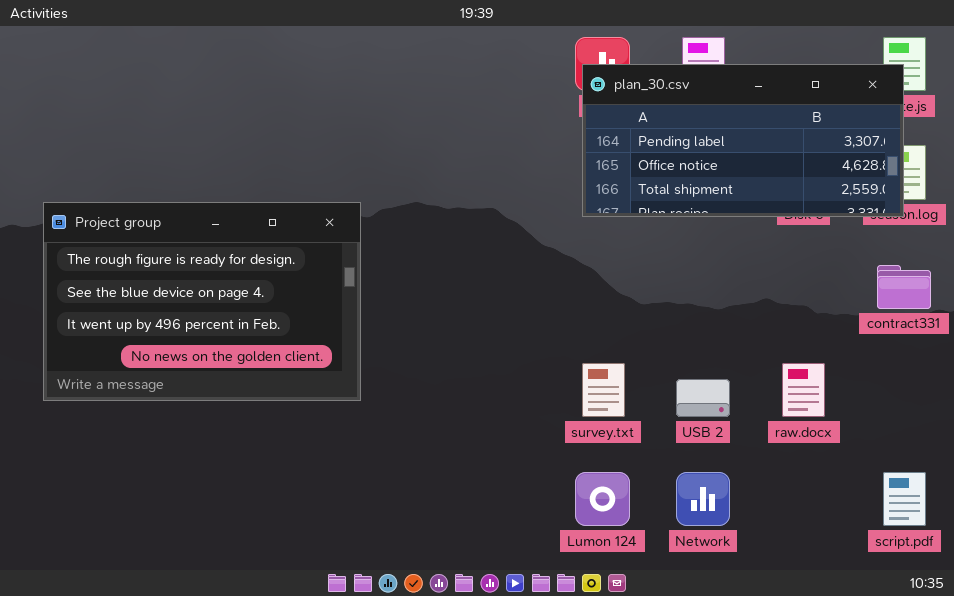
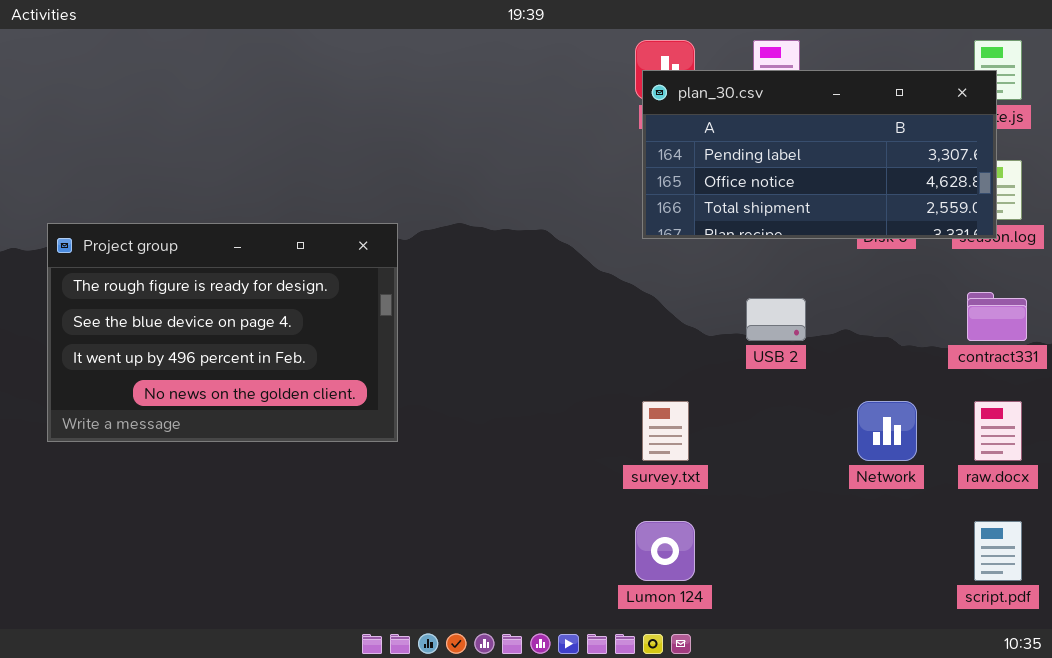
raw.docx: [782,363,825,417] -> [974,401,1022,461], moved
USB 2: [676,379,730,417] -> [746,298,806,341], moved
Network: [676,472,730,526] -> [857,401,917,461], moved

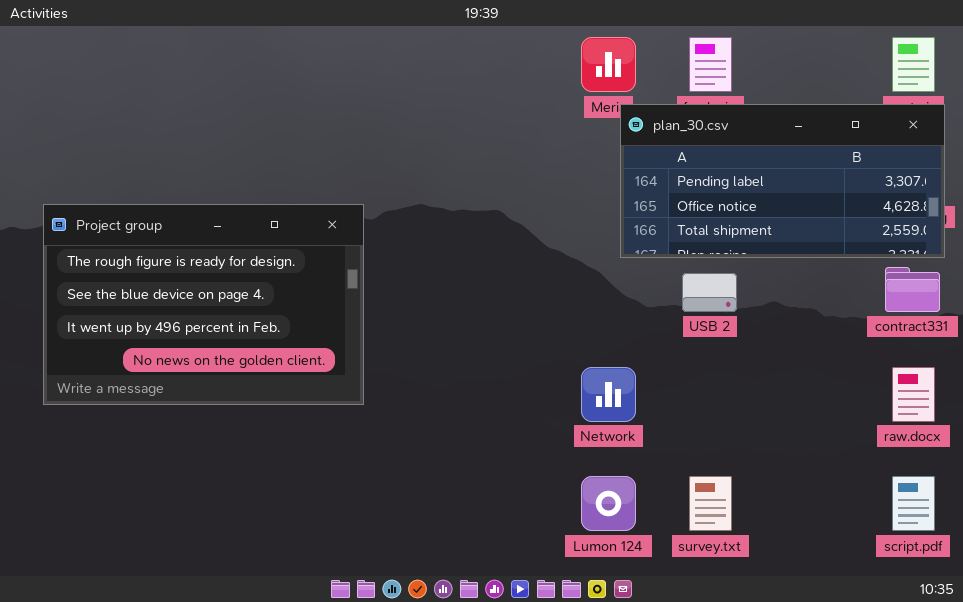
plan_30.csv: [642,70,997,239] -> [620,104,945,258], moved
survey.txt: [642,401,689,461] -> [689,476,732,531], moved
Network: [857,401,917,461] -> [581,367,636,422], moved

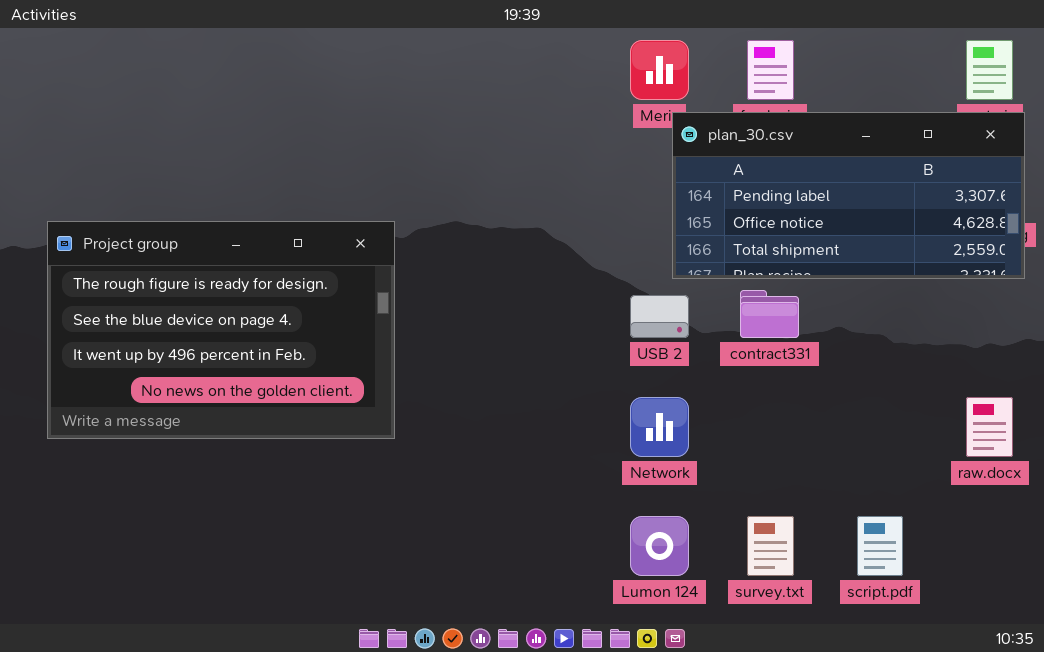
contract331: [885,267,940,312] -> [740,290,799,338], moved
USB 2: [682,273,737,312] -> [630,295,689,338], moved
script.pdf: [892,476,935,531] -> [857,516,903,576], moved

